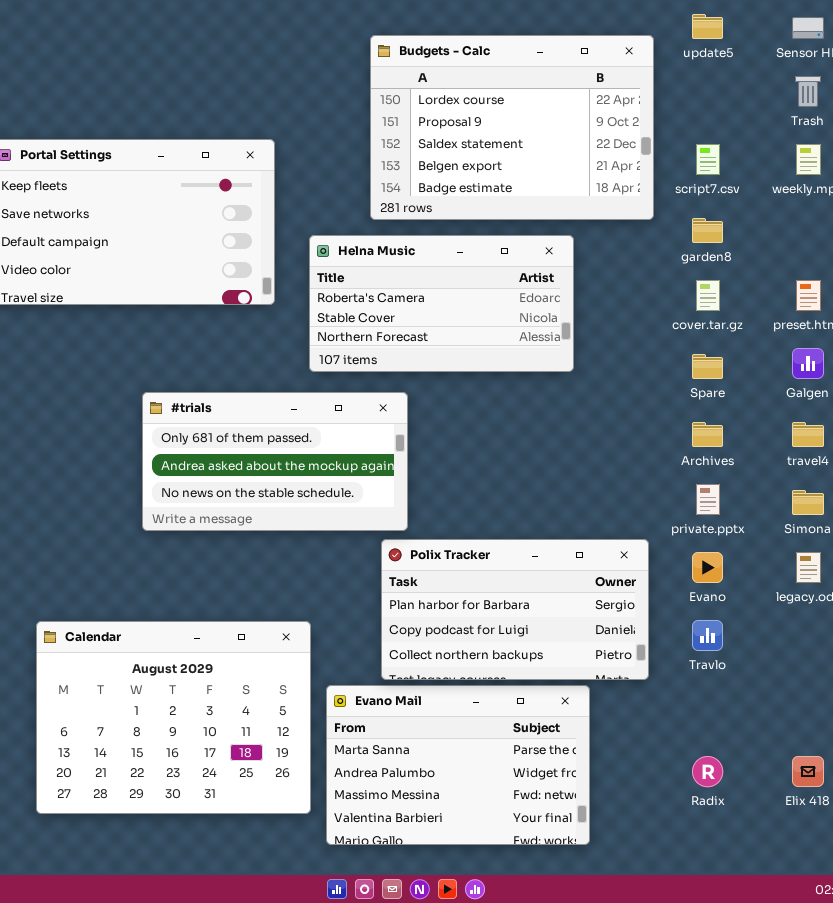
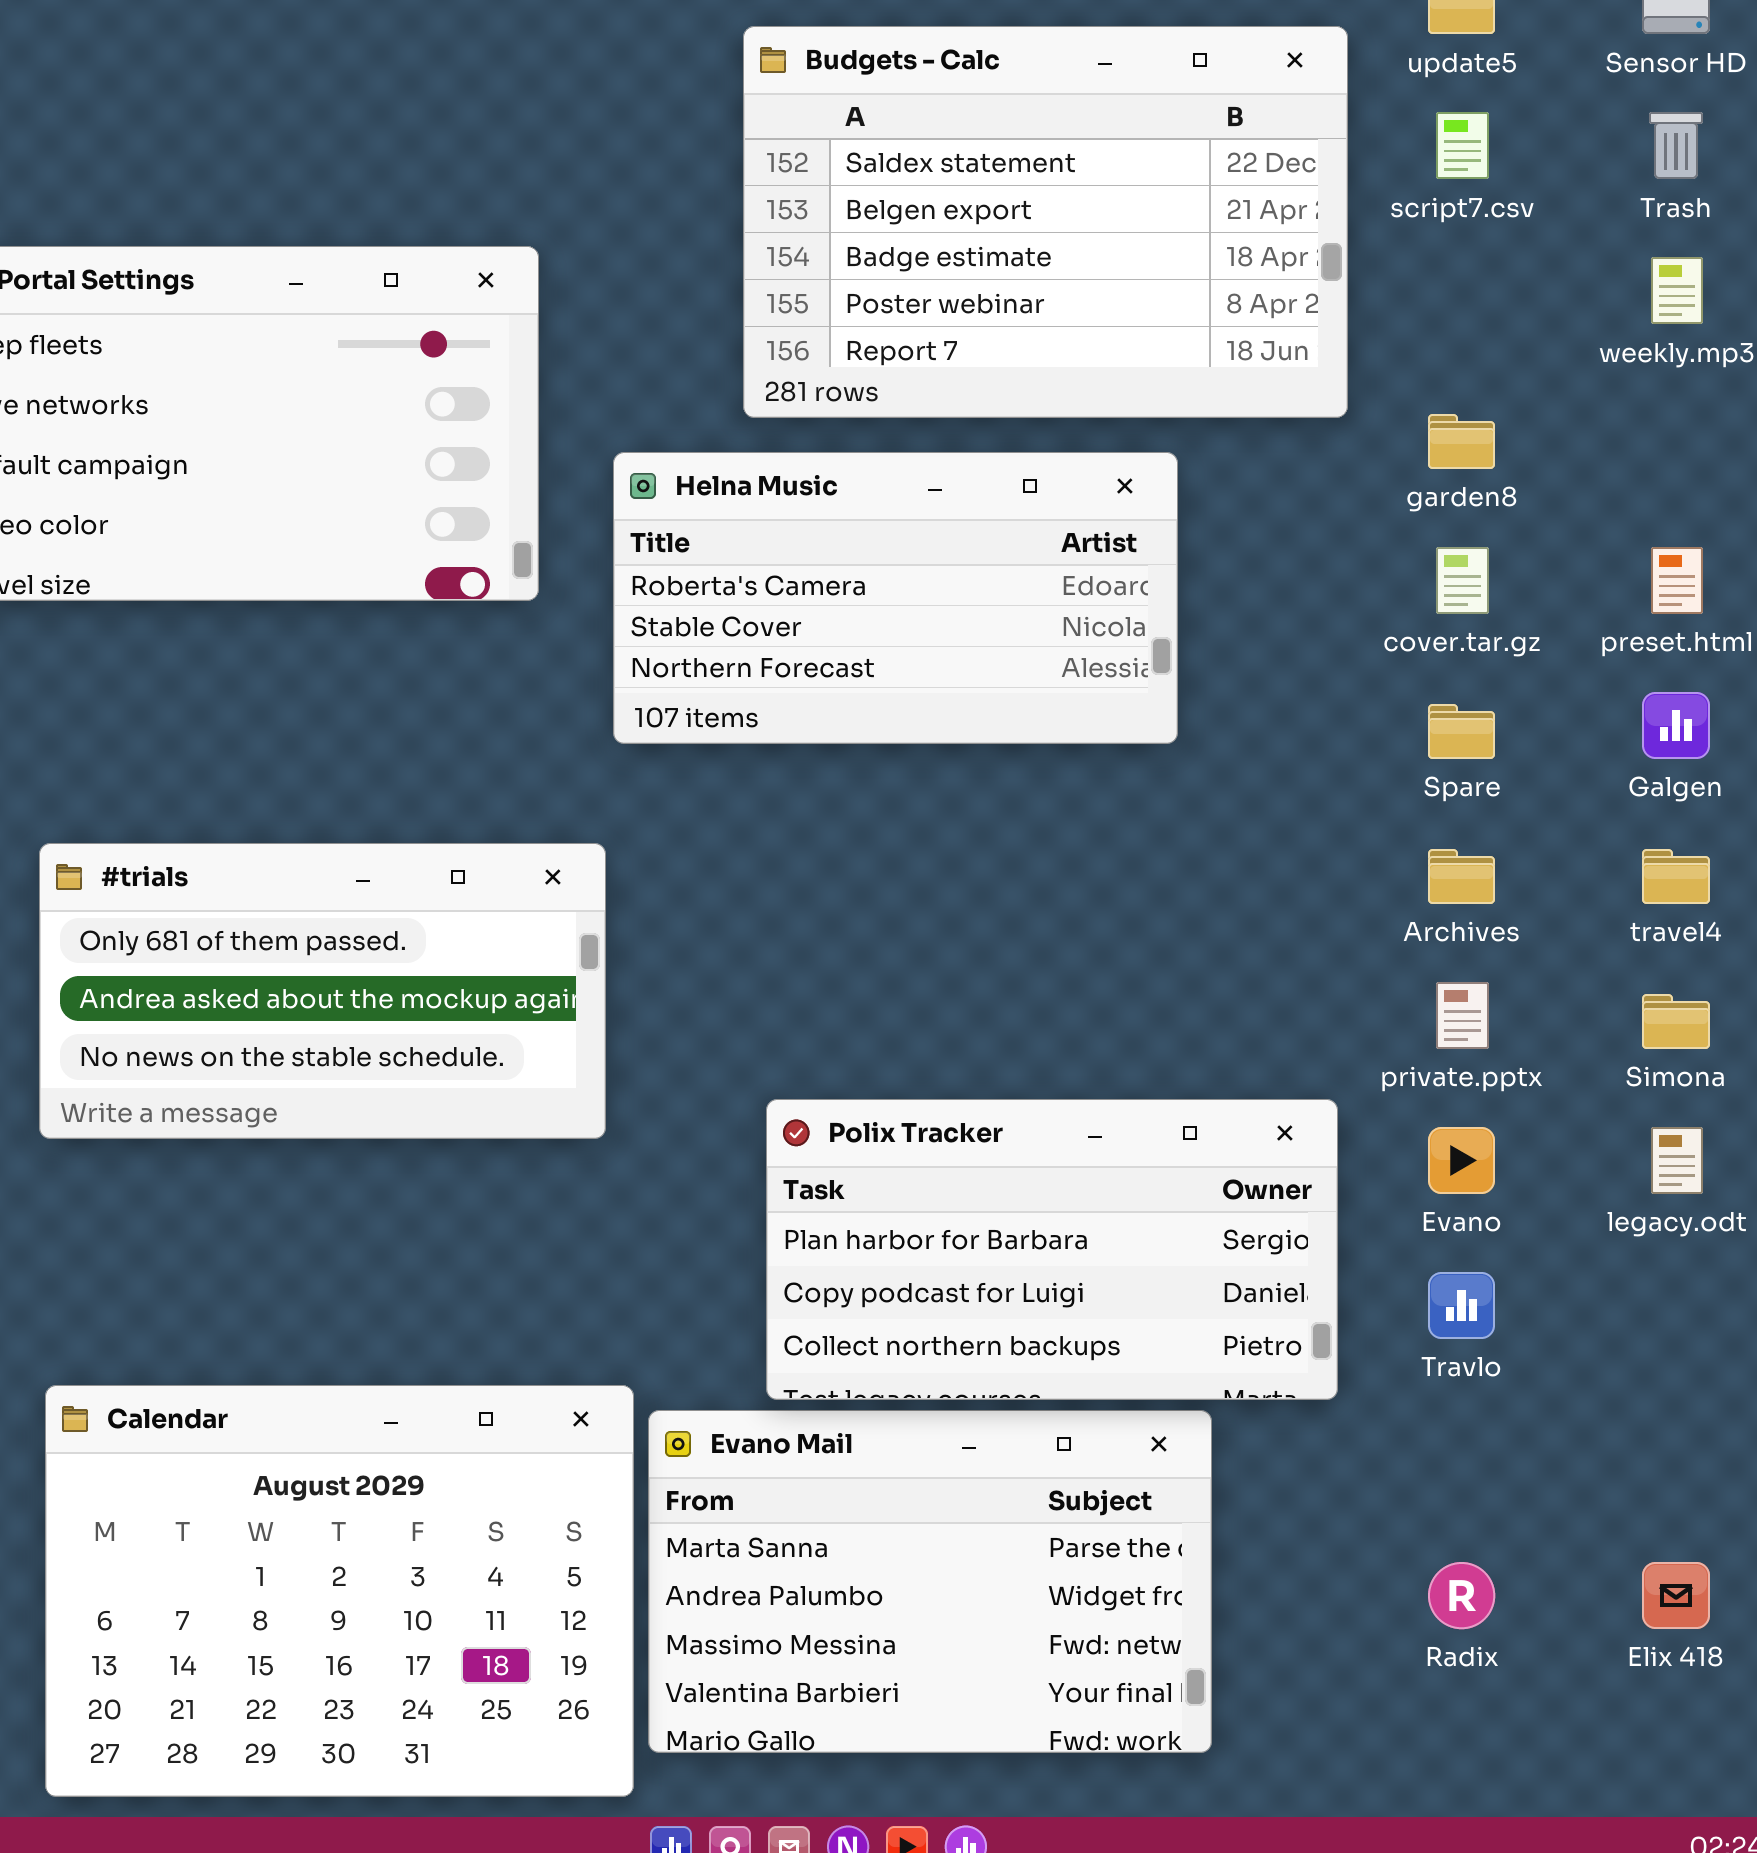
Budgets - Calc: [370,35,654,220] -> [743,26,1348,418], scrolled down 2 rows
script7.csv: [696,144,720,175] -> [1436,112,1489,179], moved
#trials: [142,392,408,531] -> [39,843,606,1139], moved
Calendar: [36,621,311,814] -> [45,1385,634,1797], moved

